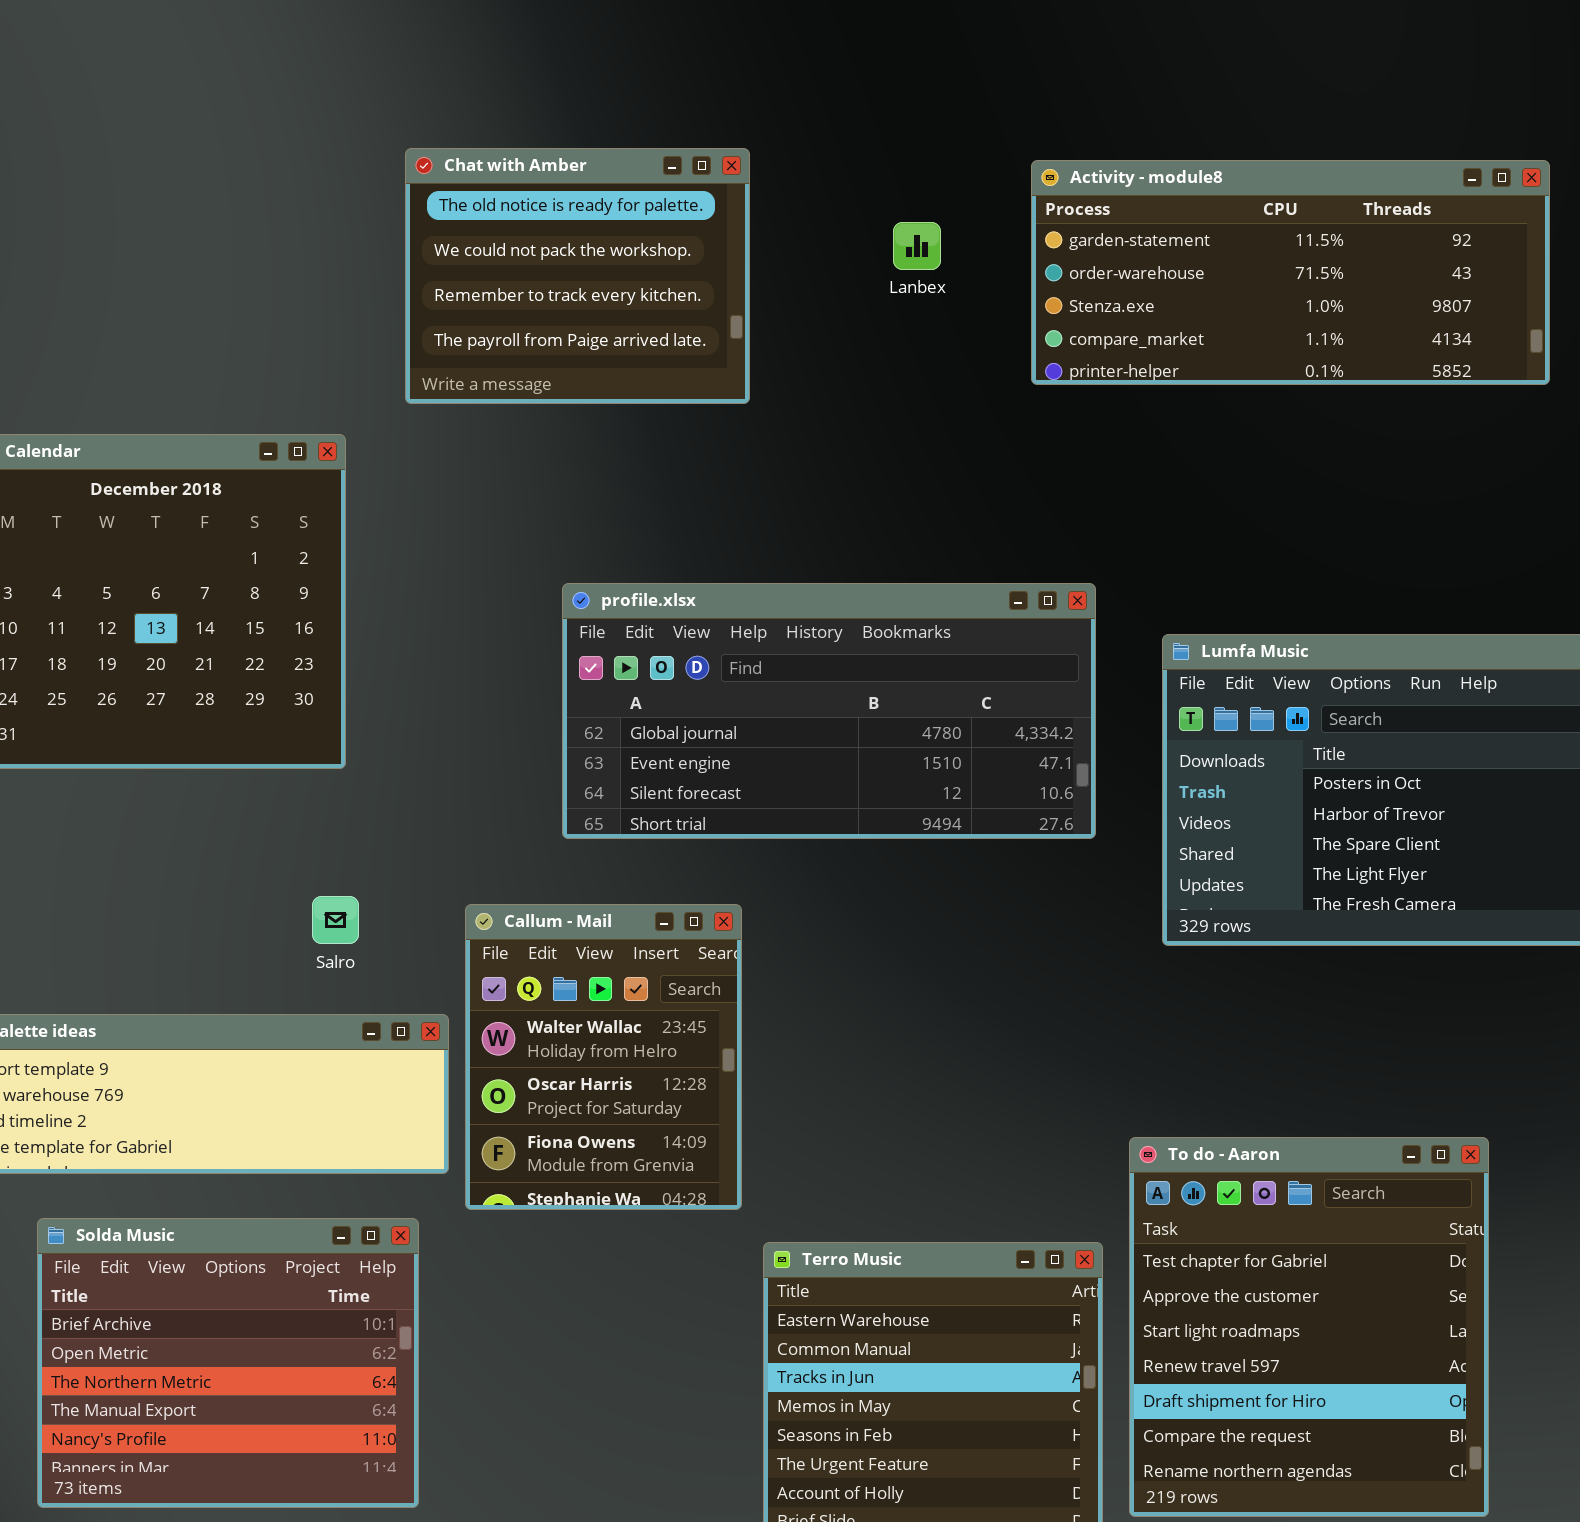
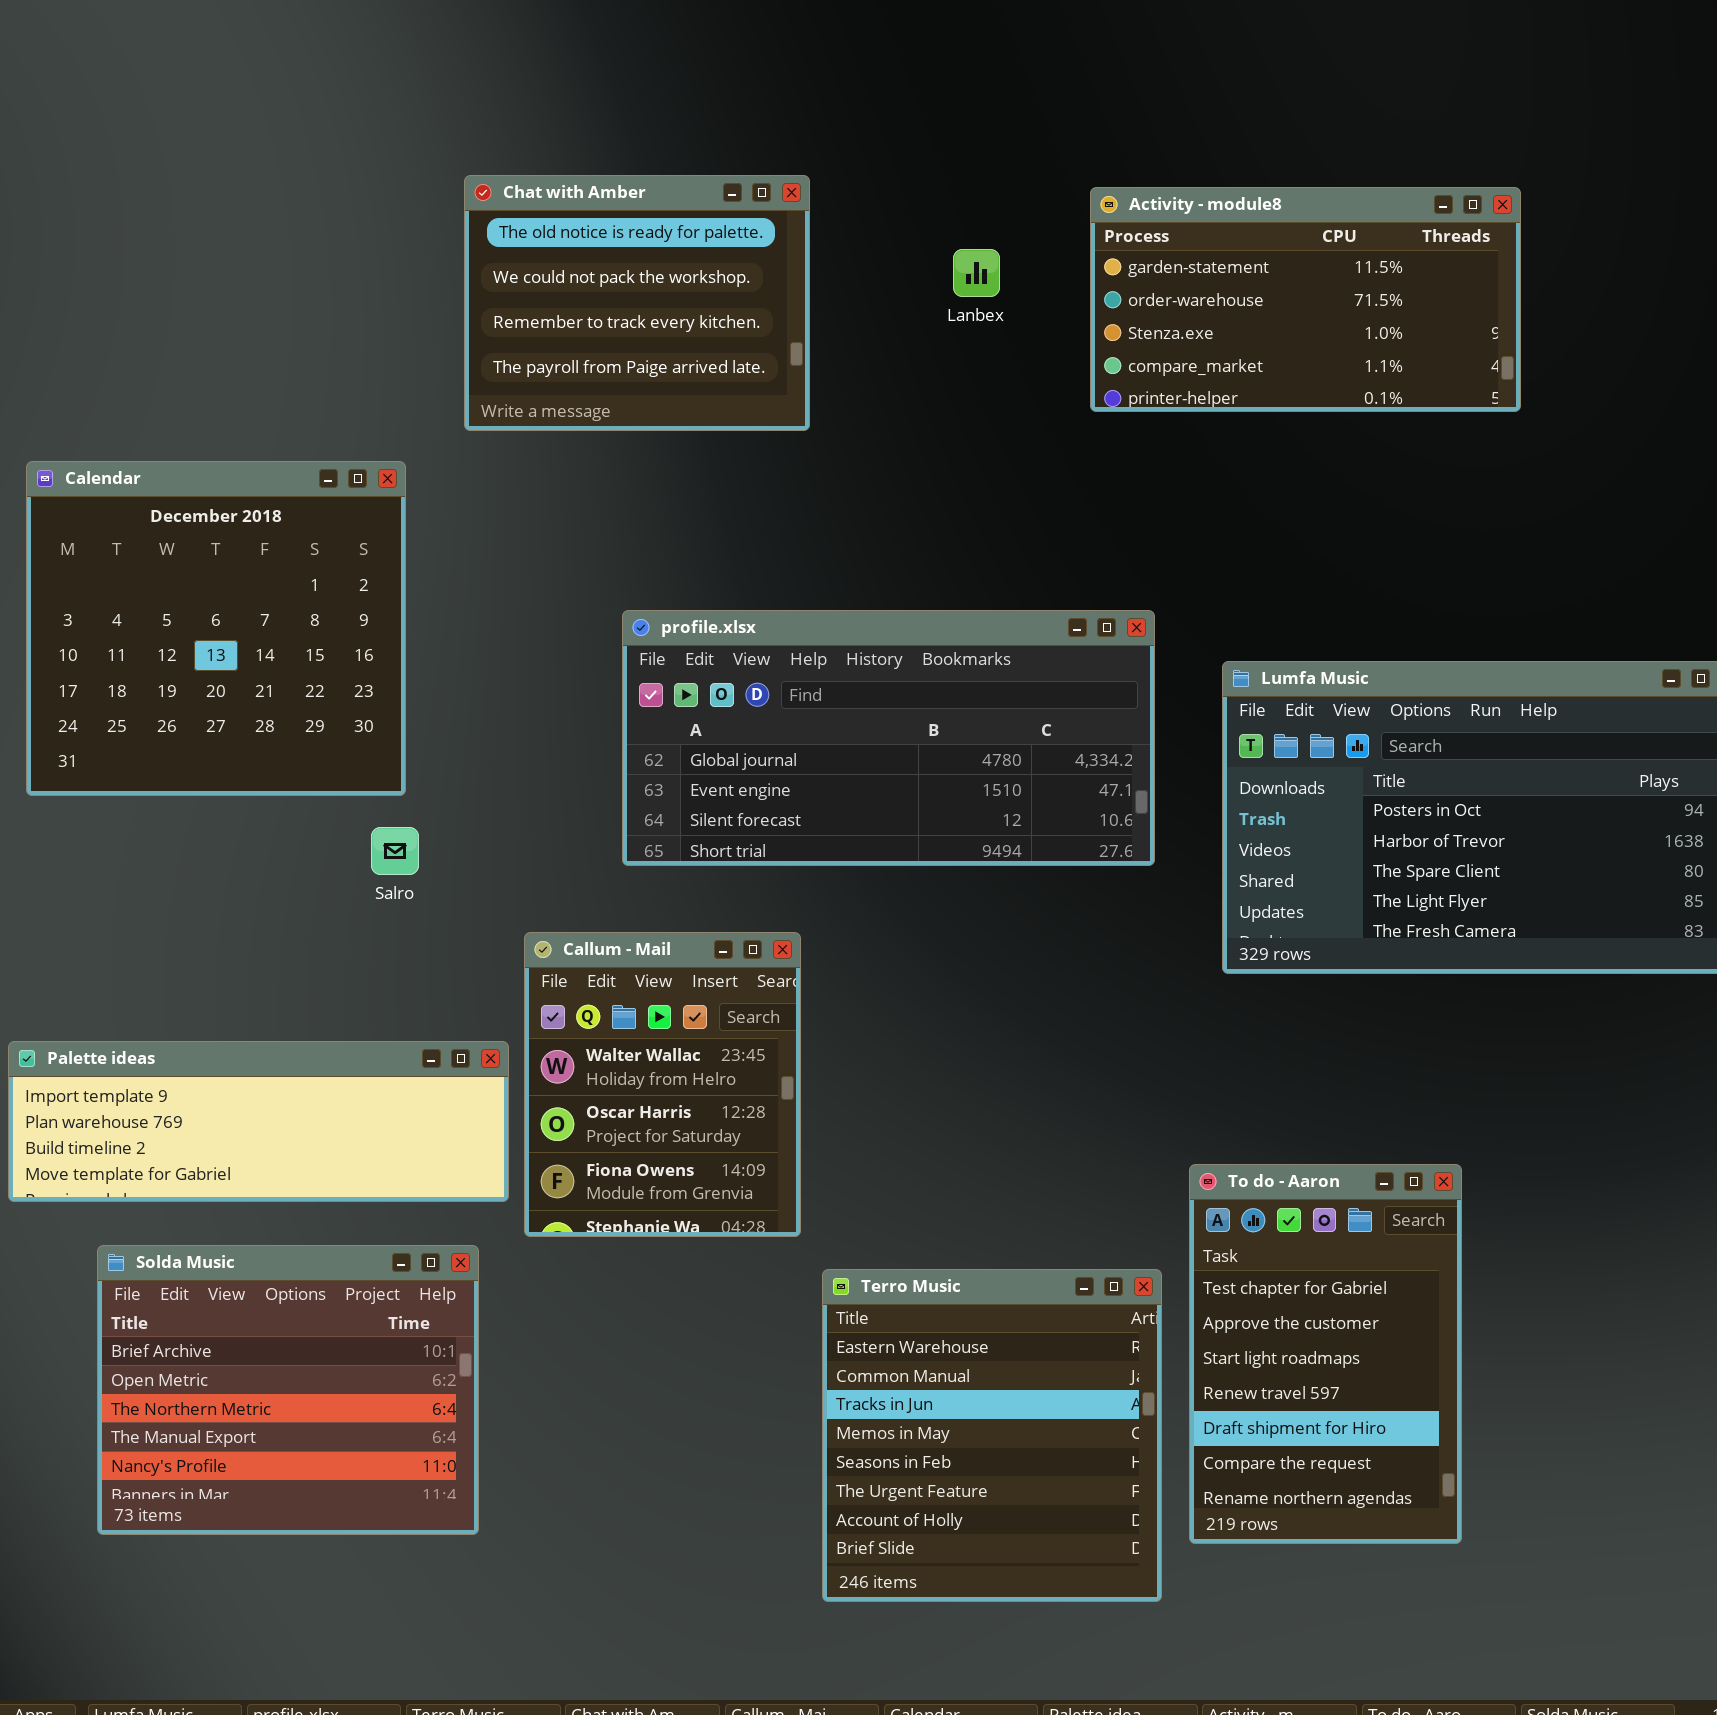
Activity - module8: [1031,160,1550,385] -> [1090,187,1521,412], resized
Salro: [312,896,359,944] -> [371,827,419,875], moved
To do - Aaron: [1129,1137,1489,1517] -> [1189,1164,1462,1544], resized

